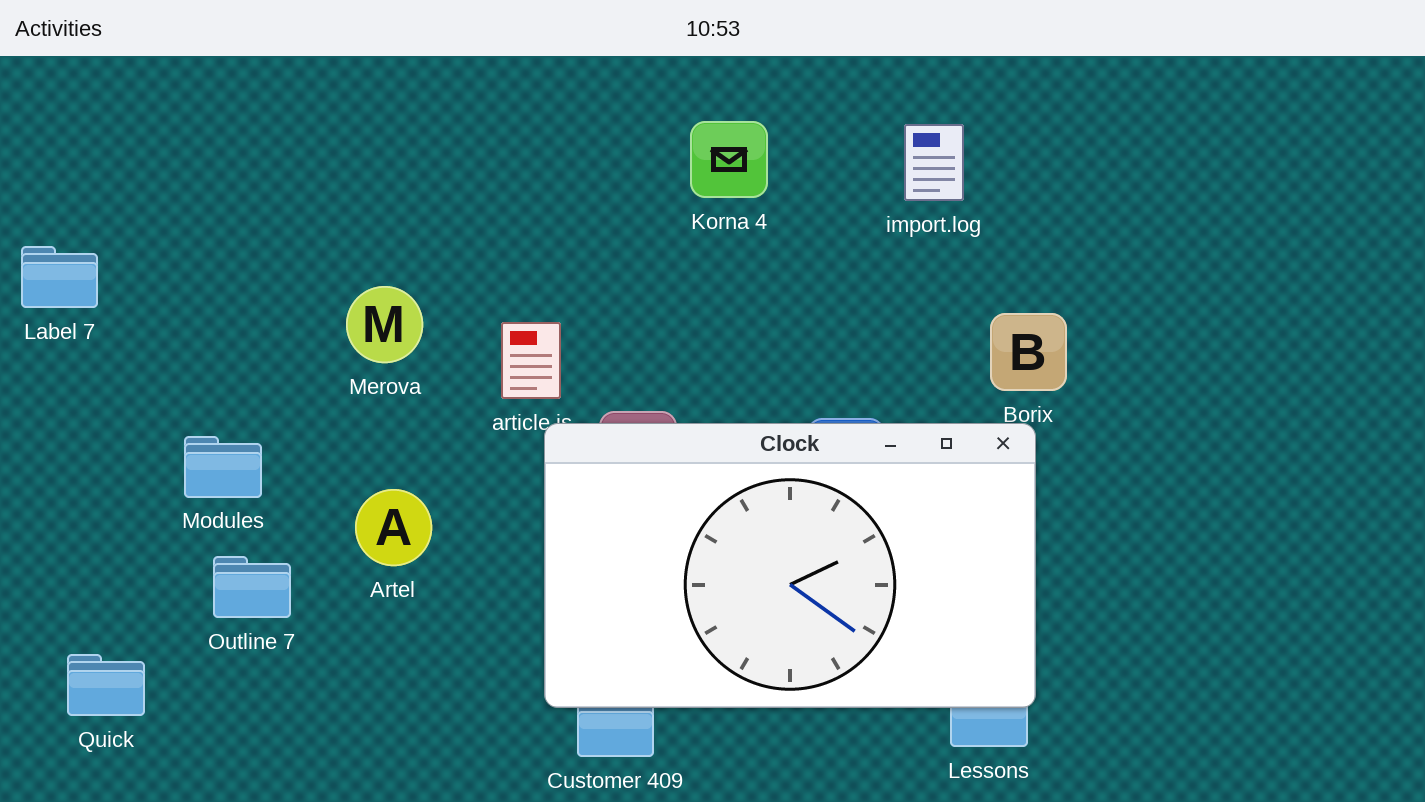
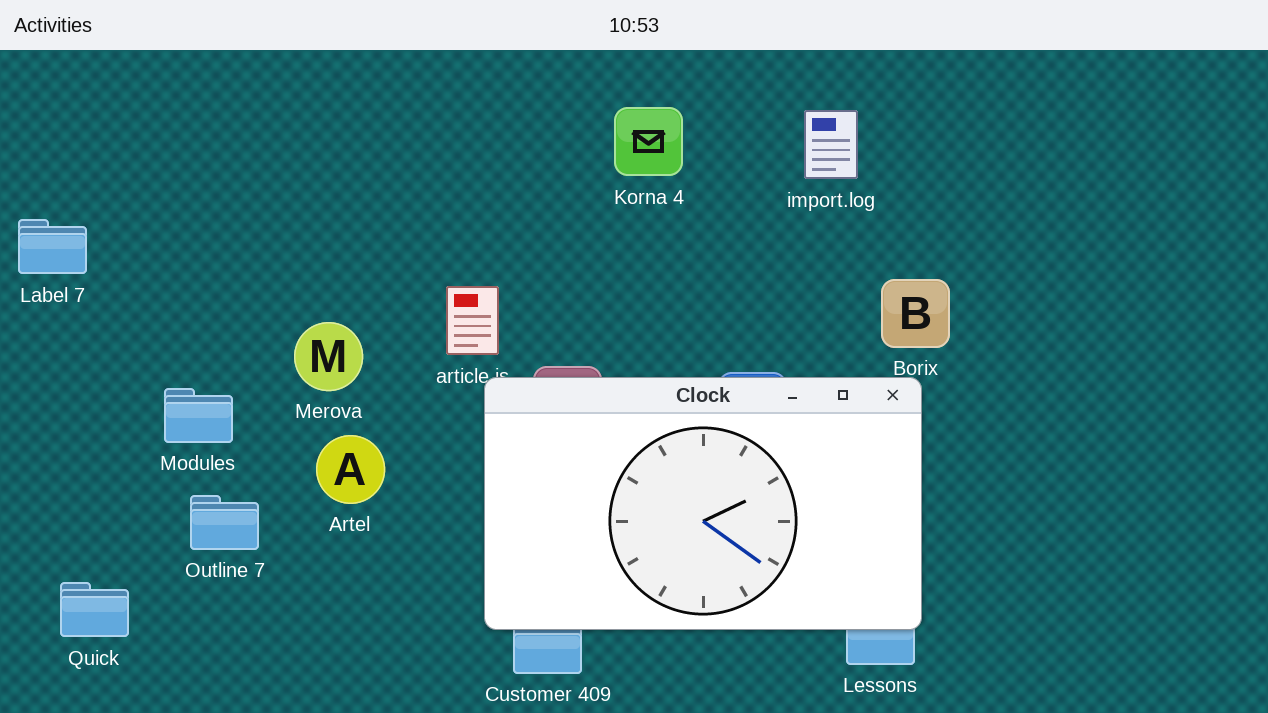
Merova: [346,286,423,363] -> [294,322,363,391], moved

